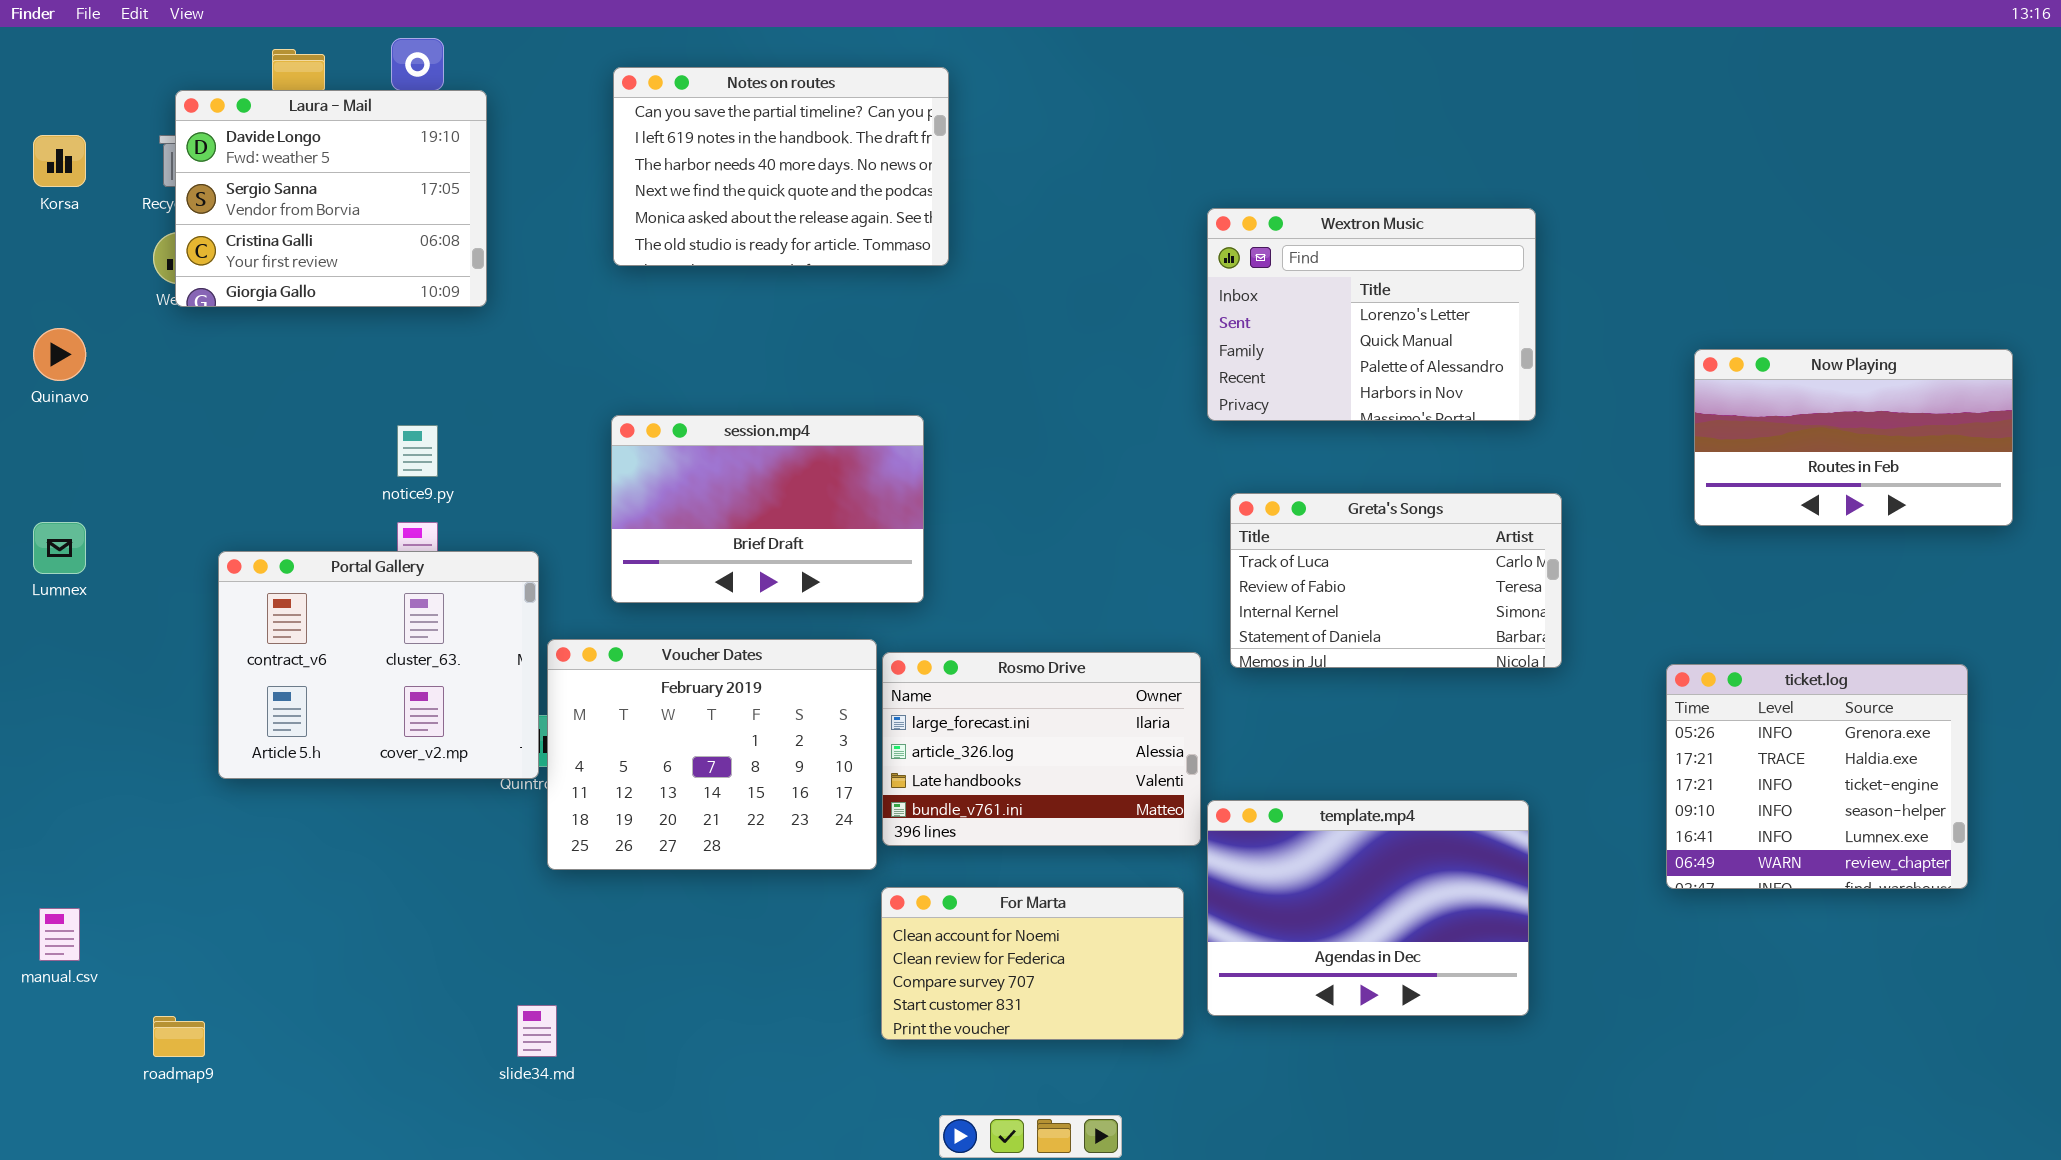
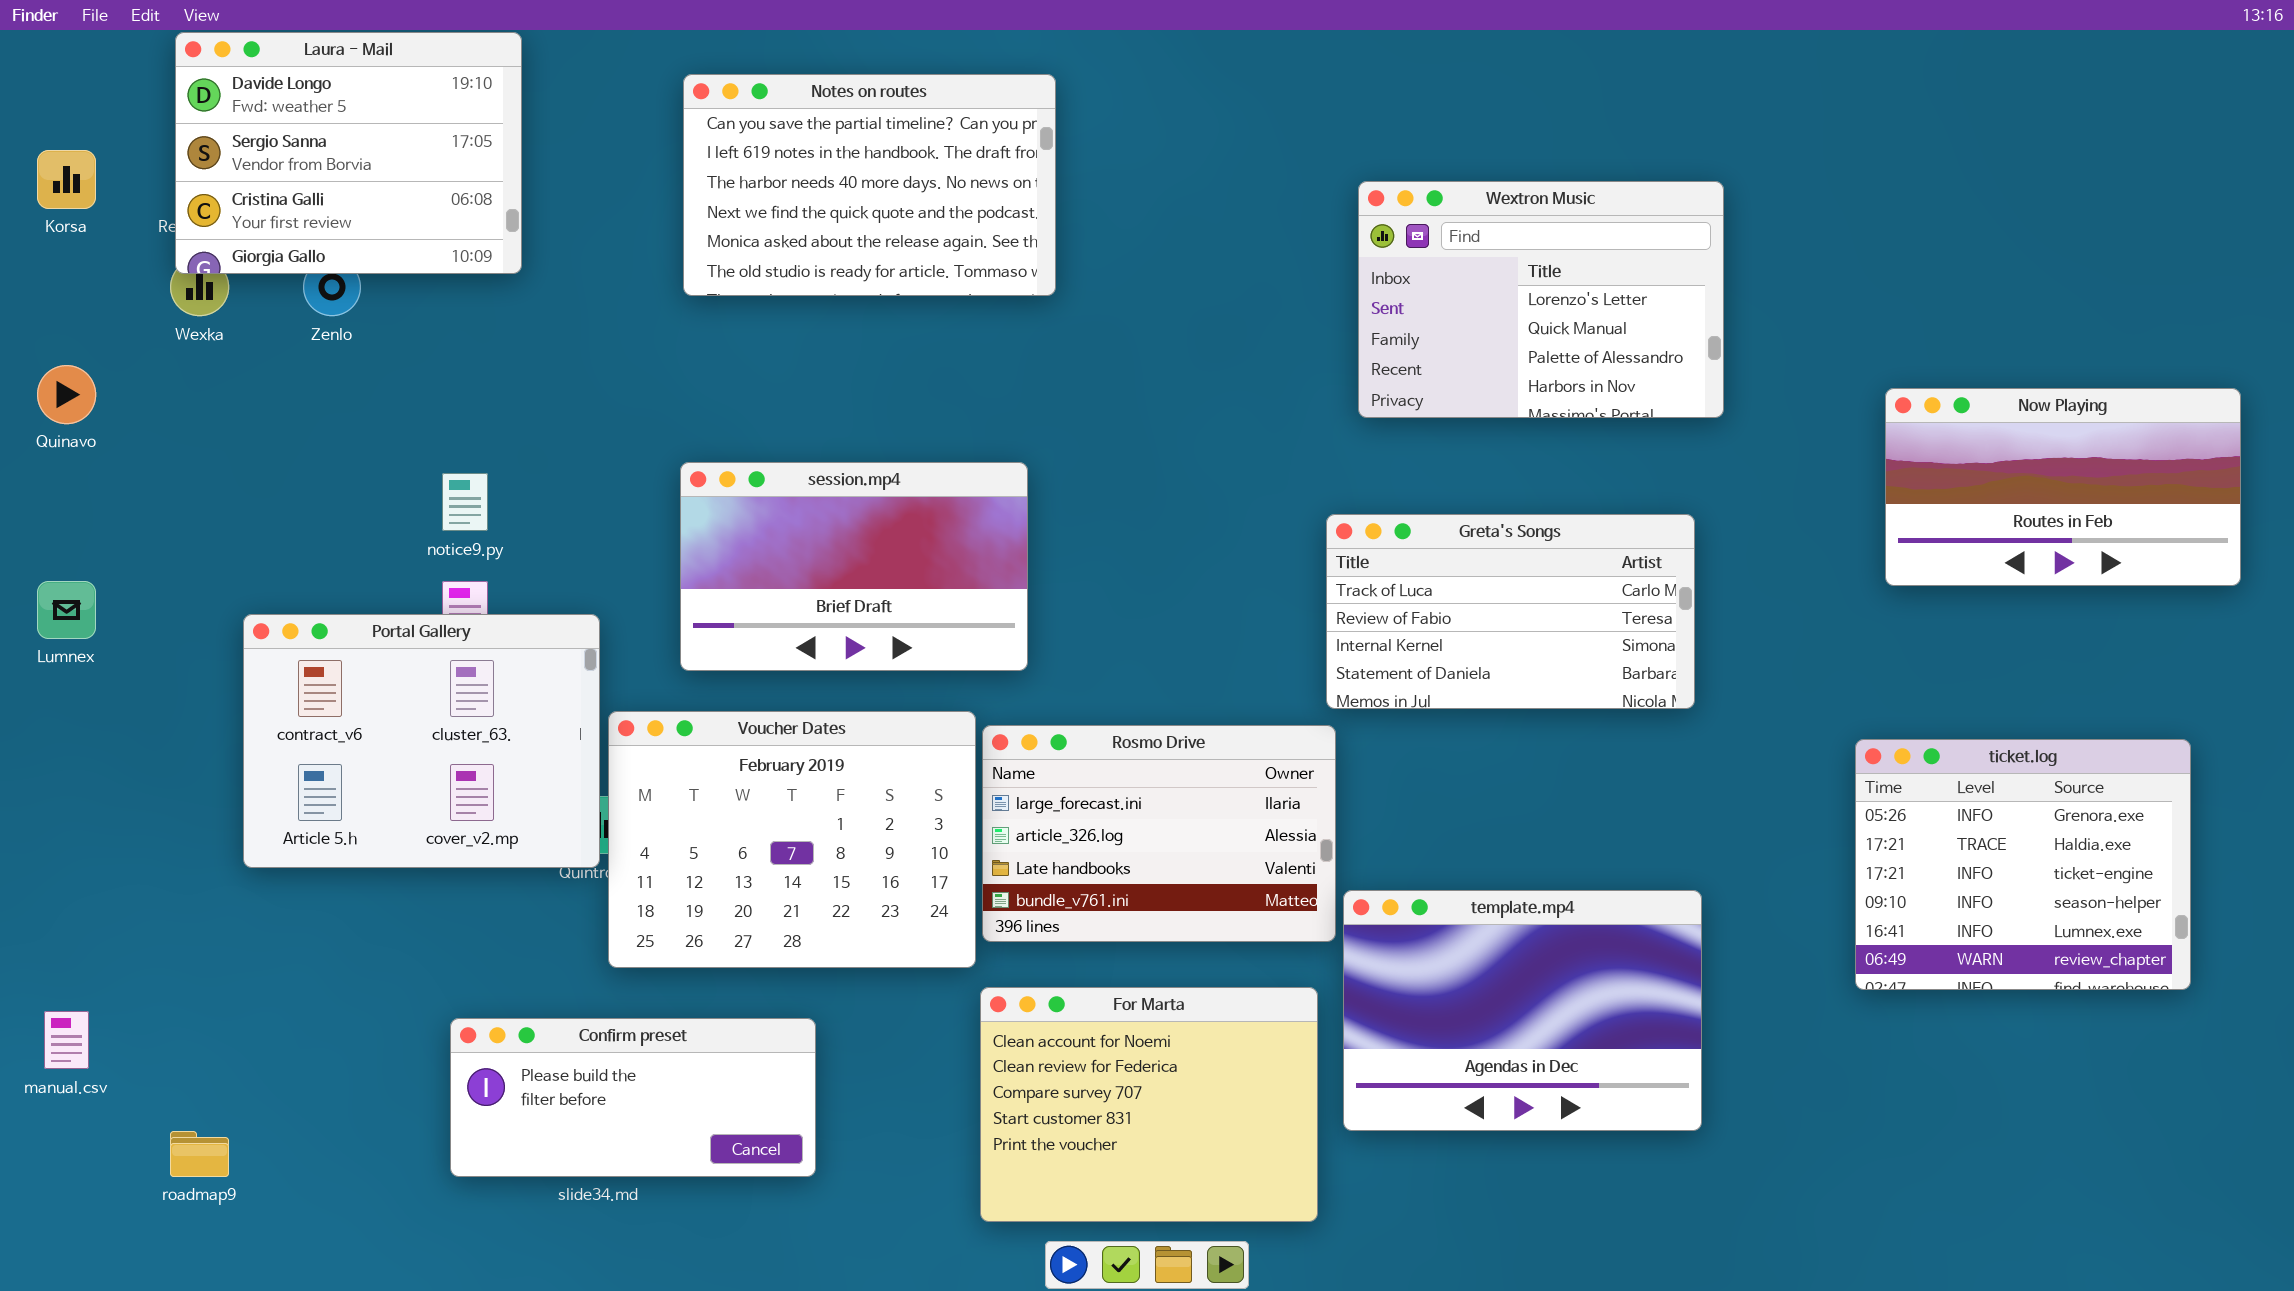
Laura - Mail: [175,90,487,307] -> [175,32,522,274], moved
Wextron Music: [1207,208,1536,421] -> [1358,181,1724,418], moved
Greta's Songs: [1230,493,1562,668] -> [1326,514,1695,709], moved
For Marta: [881,887,1184,1040] -> [980,987,1318,1222], resized
Confirm preset: none -> [450,1018,816,1177], opened

